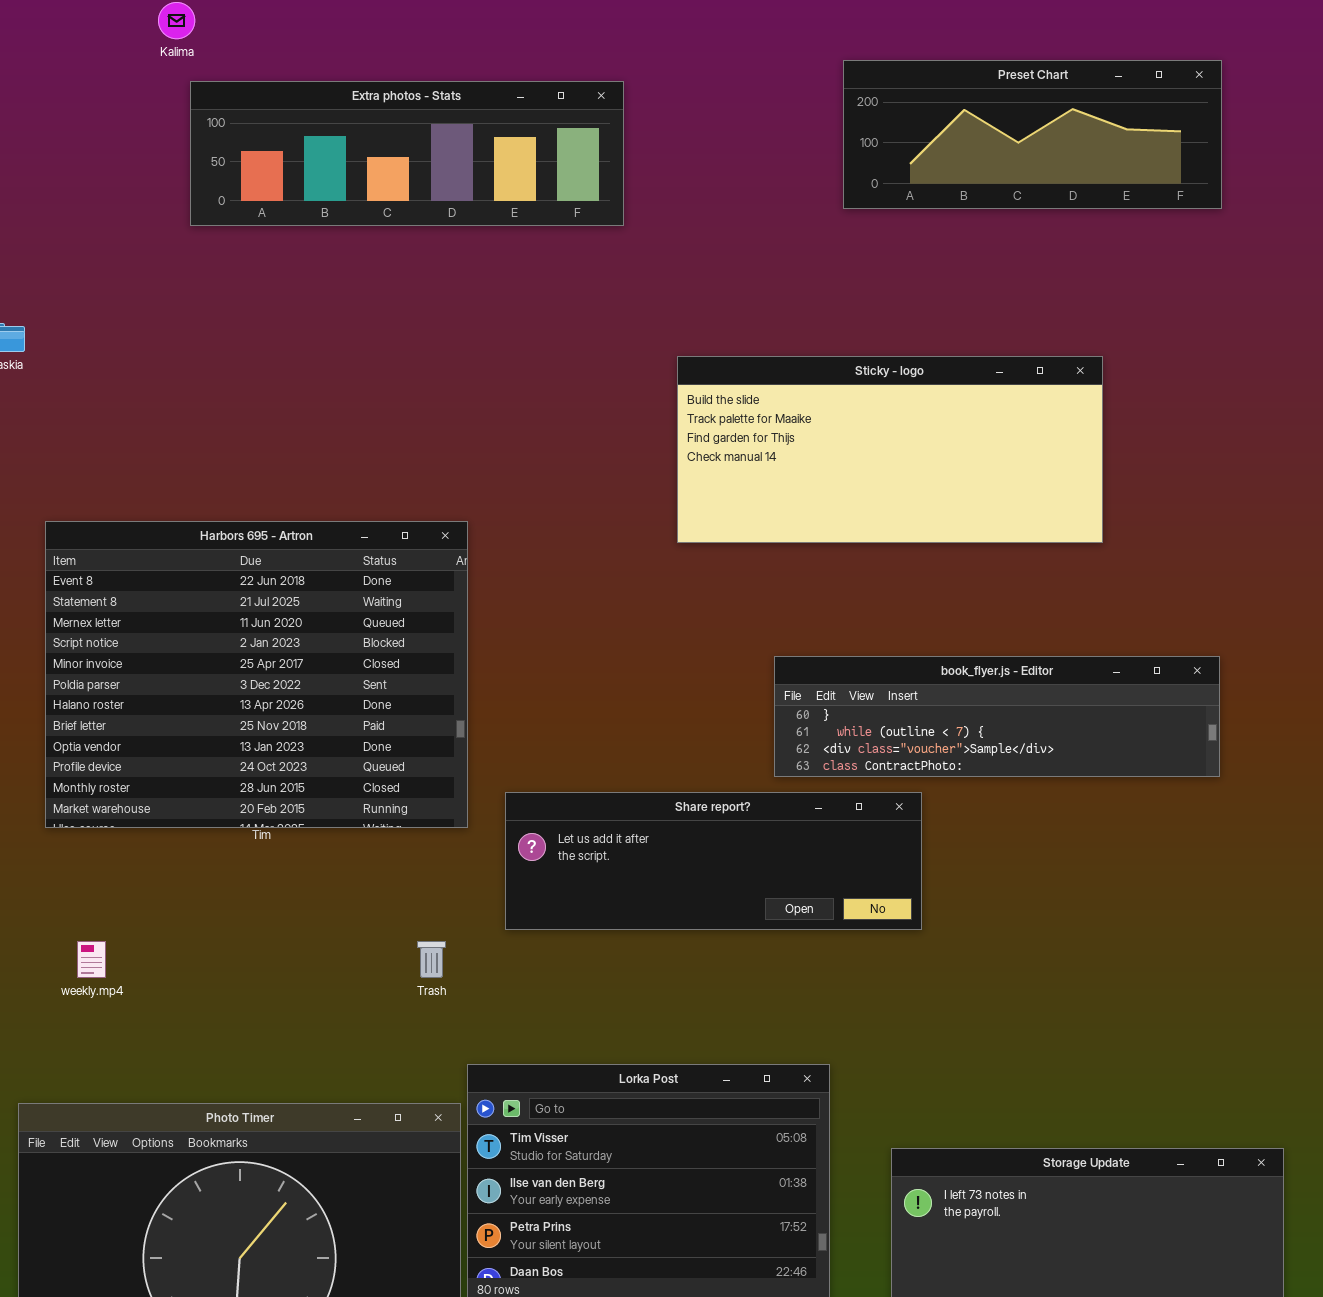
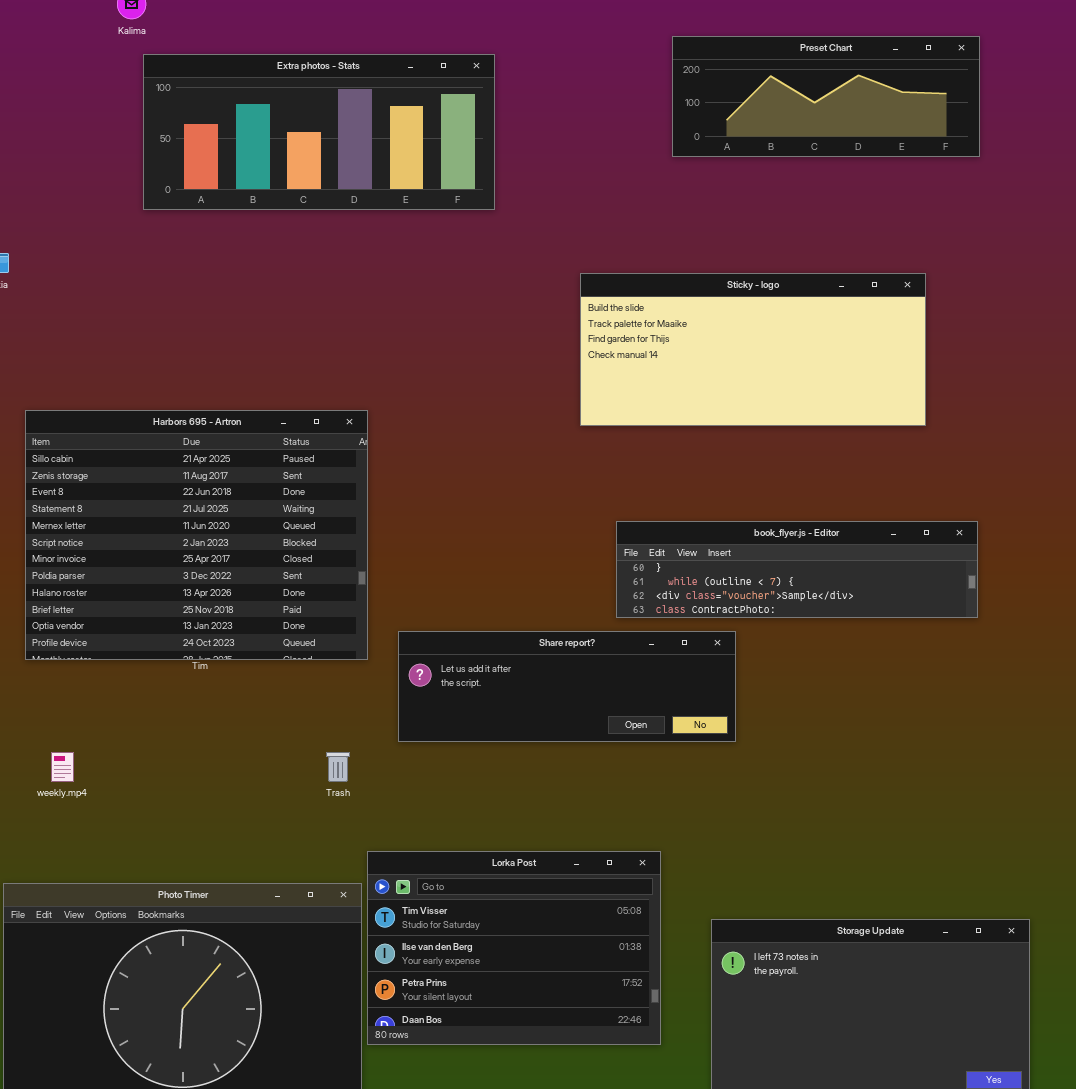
Extra photos - Stats: [190,81,624,226] -> [143,54,495,210], resized
Sticky - logo: [677,356,1103,543] -> [580,273,926,426], moved
Harbors 695 - Artron: [45,521,468,828] -> [25,410,368,660], scrolled up 2 rows

